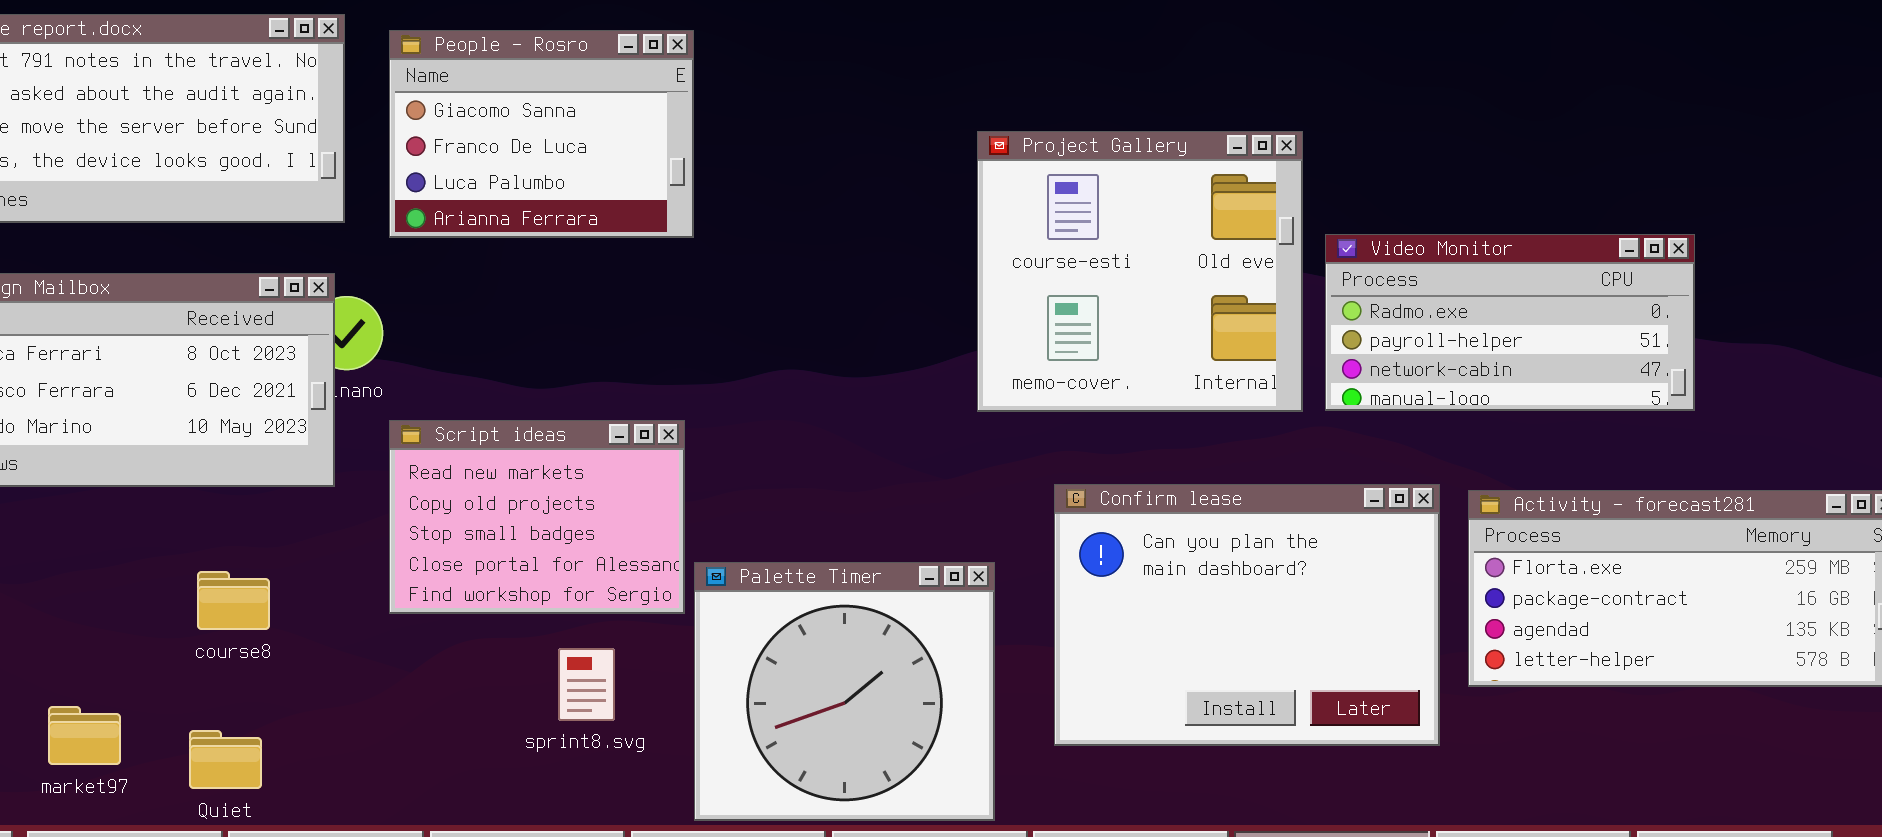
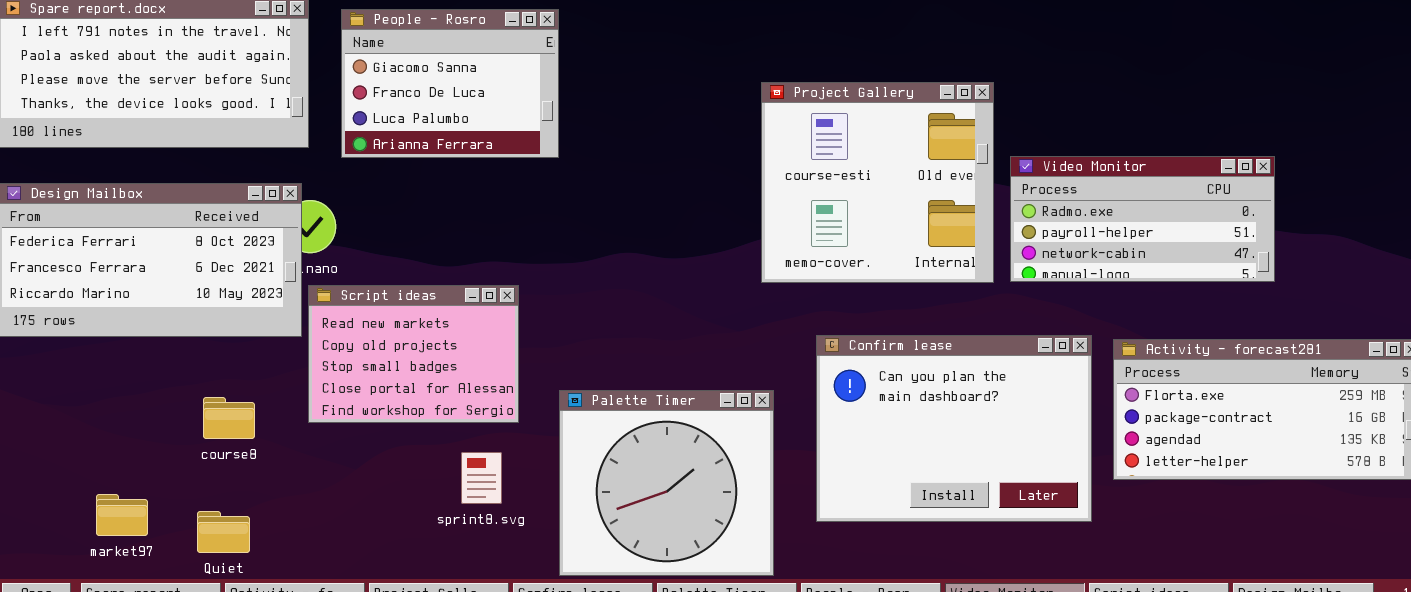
Script ideas: [389,420,685,614] -> [308,285,519,423], moved

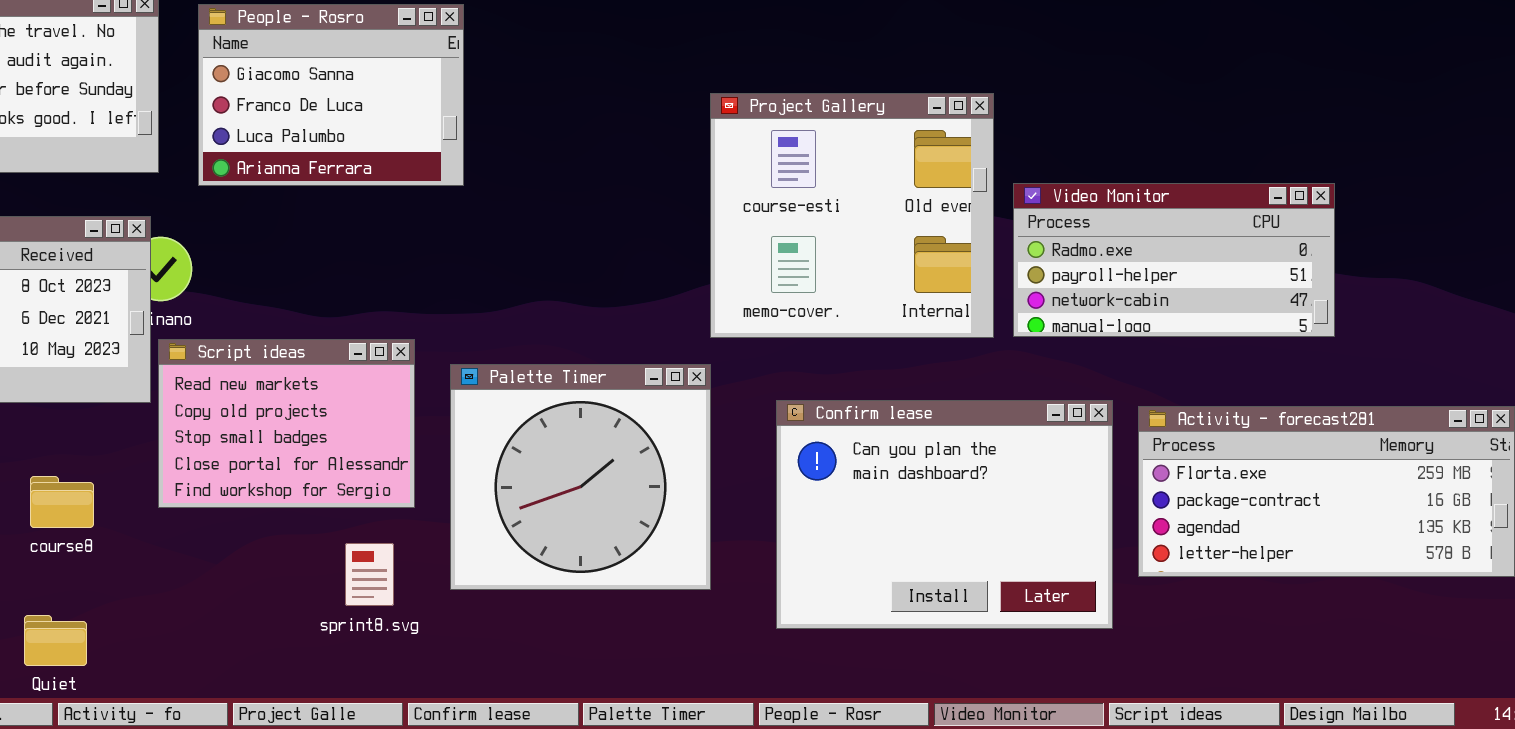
Palette Timer: [559,390,774,576] -> [450,364,711,590], moved

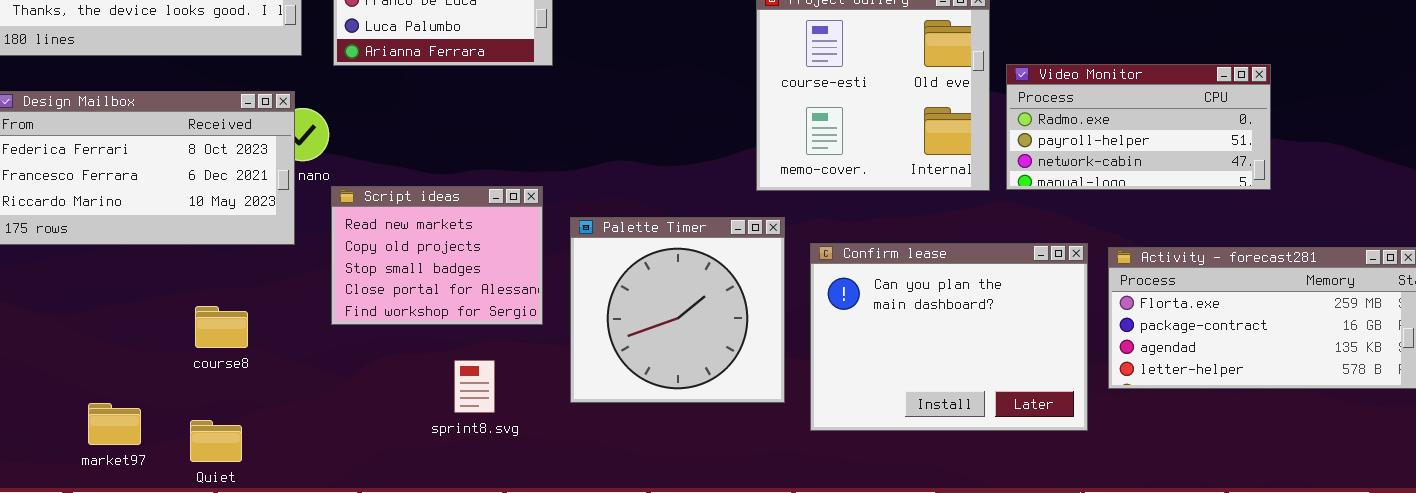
Script ideas: [158,339,415,508] -> [331,186,543,325], moved
Palette Timer: [450,364,711,590] -> [570,217,785,403], moved

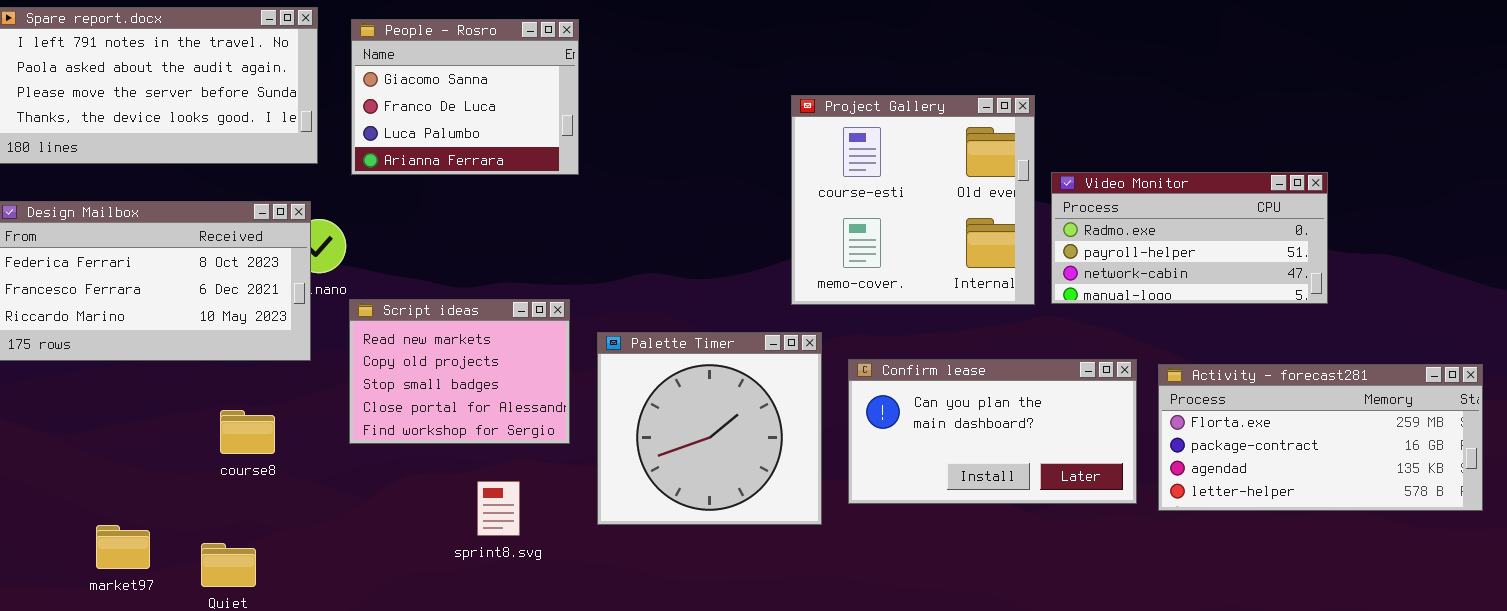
Confirm lease: [810,243,1088,431] -> [848,359,1137,504], resized
course8: [195,306,248,348] -> [220,410,275,454], moved

